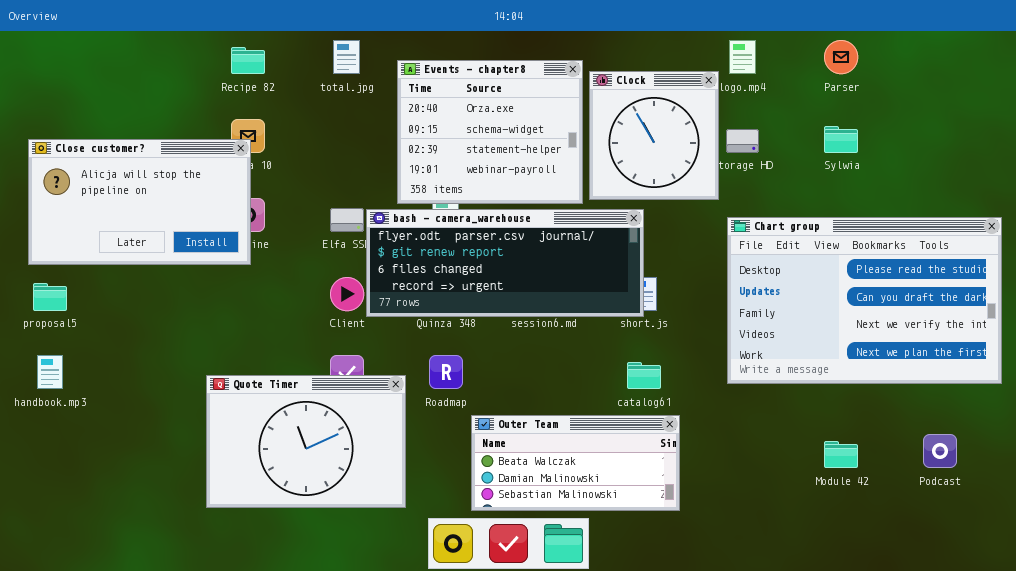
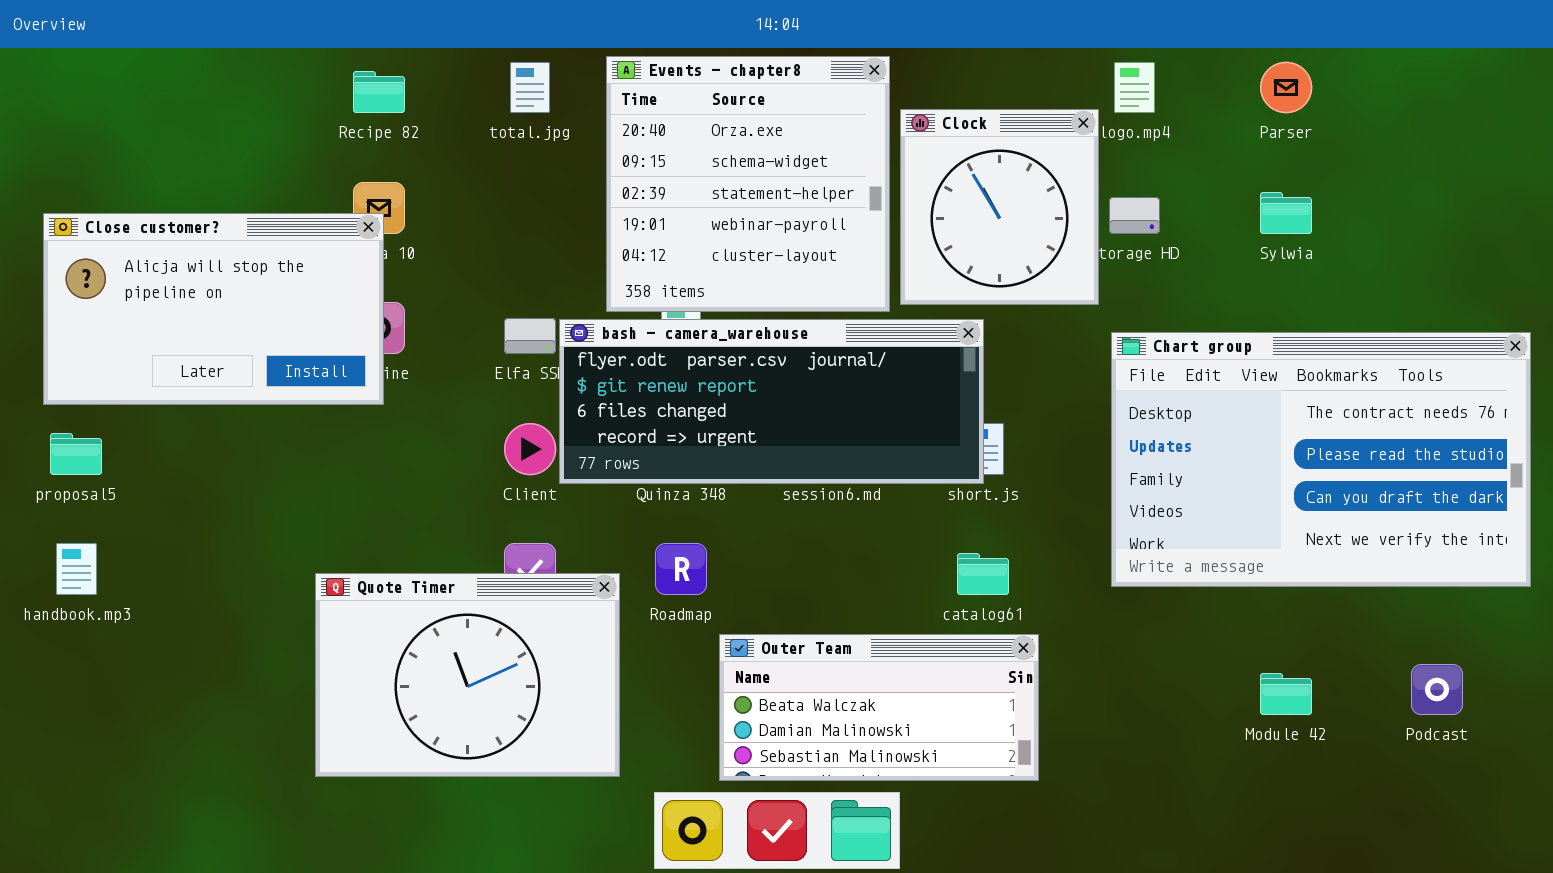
Events - chapter8: [397,60,583,204] -> [606,56,890,312], resized
Chart group: [727,217,1002,384] -> [1111,332,1531,587], scrolled up 1 row

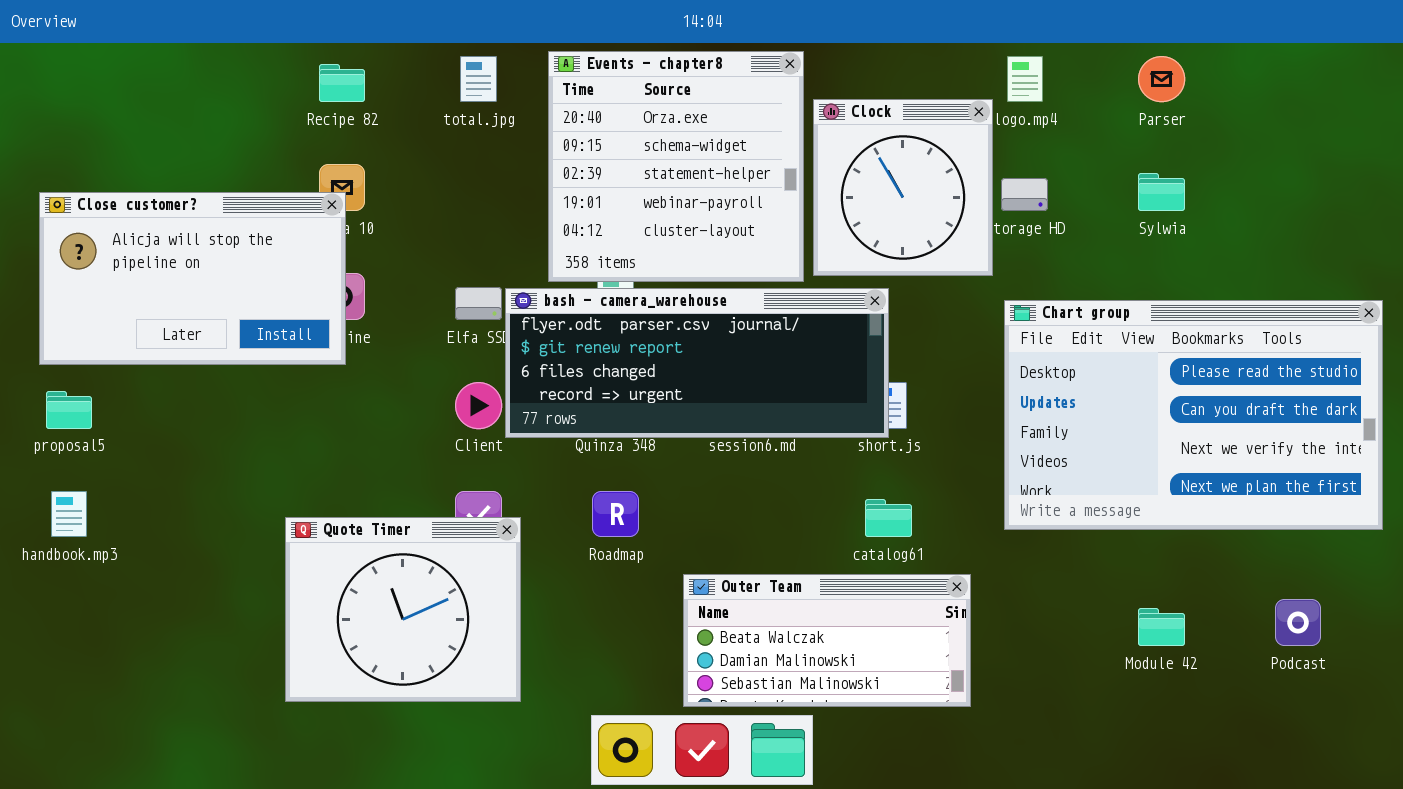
Chart group: [1111,332,1531,587] -> [1004,300,1383,530], scrolled down 1 row
Quote Timer: [315,573,620,777] -> [285,517,521,702], resized
Outer Team: [719,634,1039,781] -> [683,574,971,707], moved

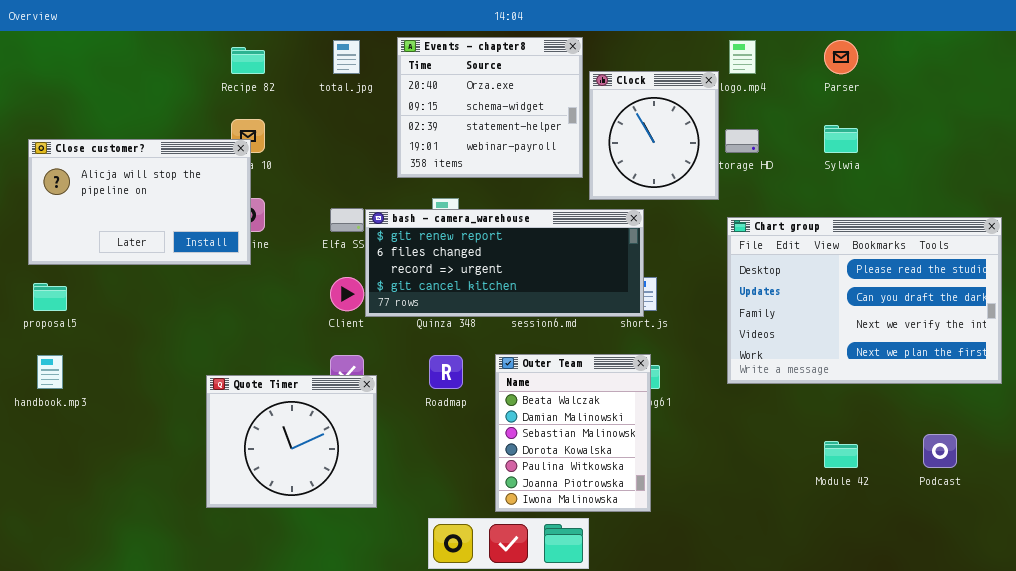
Events - chapter8: [548,51,804,282] -> [397,37,583,178], resized
bash - camera_warehouse: [505,288,889,438] -> [365,209,644,317], scrolled down 1 row
Outer Team: [683,574,971,707] -> [495,354,651,512], resized

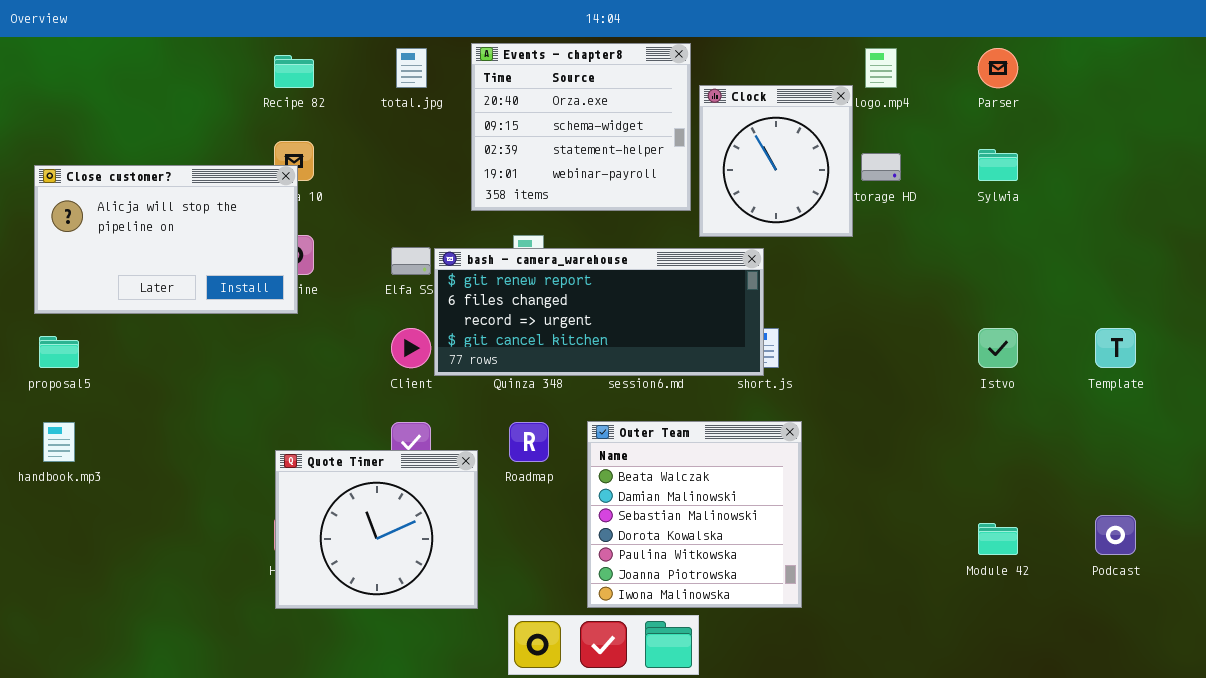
Chart group: [727,217,1002,384] -> none, closed
Outer Team: [495,354,651,512] -> [587,421,802,608], resized
Quote Timer: [206,375,377,508] -> [275,450,478,609], moved

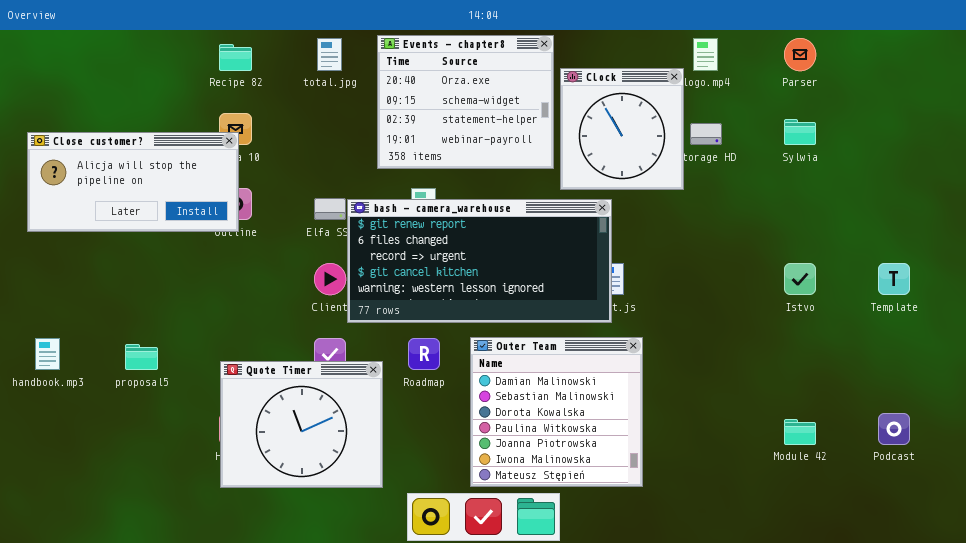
Close customer?: [34,165,298,314] -> [27,132,239,232], resized
bash - camera_warehouse: [434,248,764,376] -> [347,199,612,323], resized
proposal5: [39,336,79,368] -> [125,344,158,370], moved
Outer Team: [587,421,802,608] -> [470,337,643,487], scrolled down 1 row

